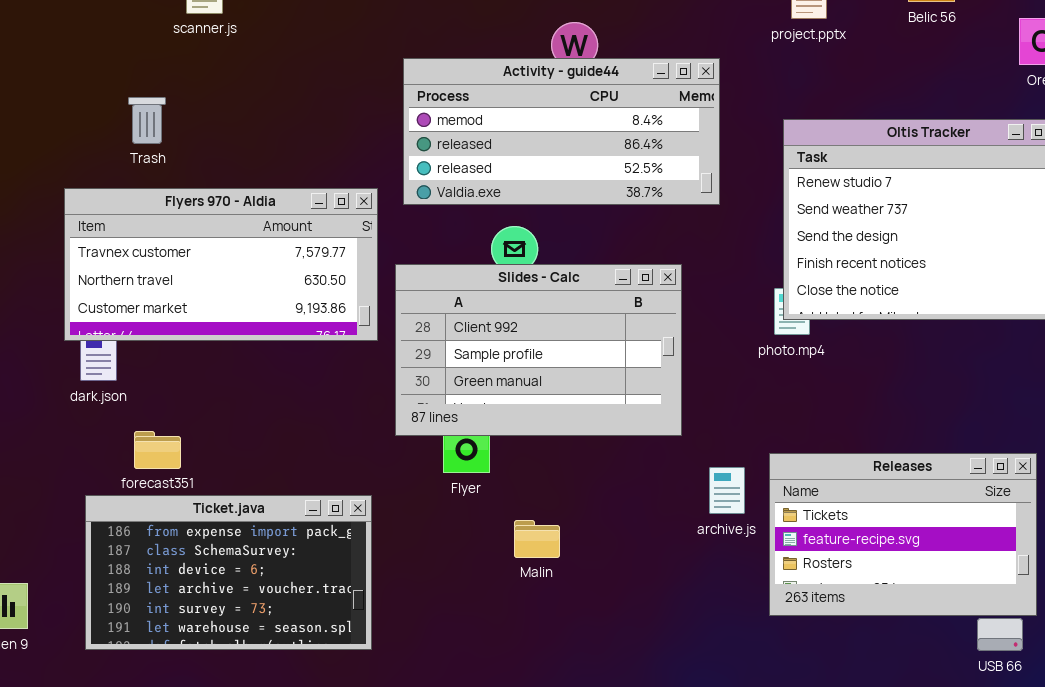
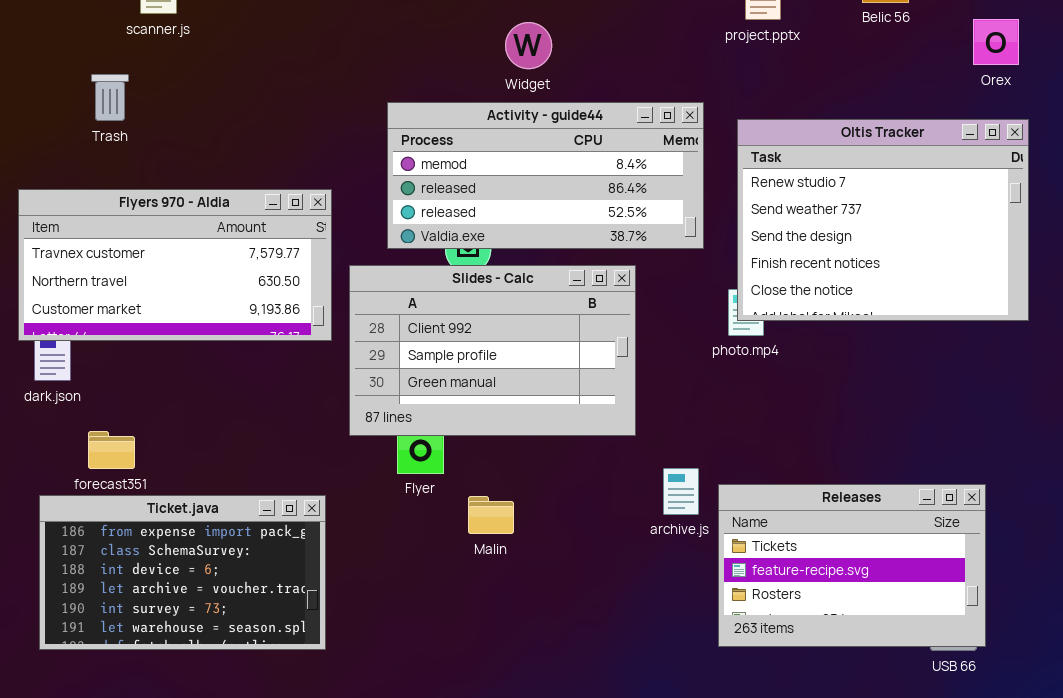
Activity - guide44: [403,58,720,205] -> [387,102,704,249], moved
Trash: [128,97,166,144] -> [91,74,129,121], moved
Releases: [769,453,1037,616] -> [718,484,986,647], moved
Malin: [514,520,560,558] -> [468,496,514,534], moved

